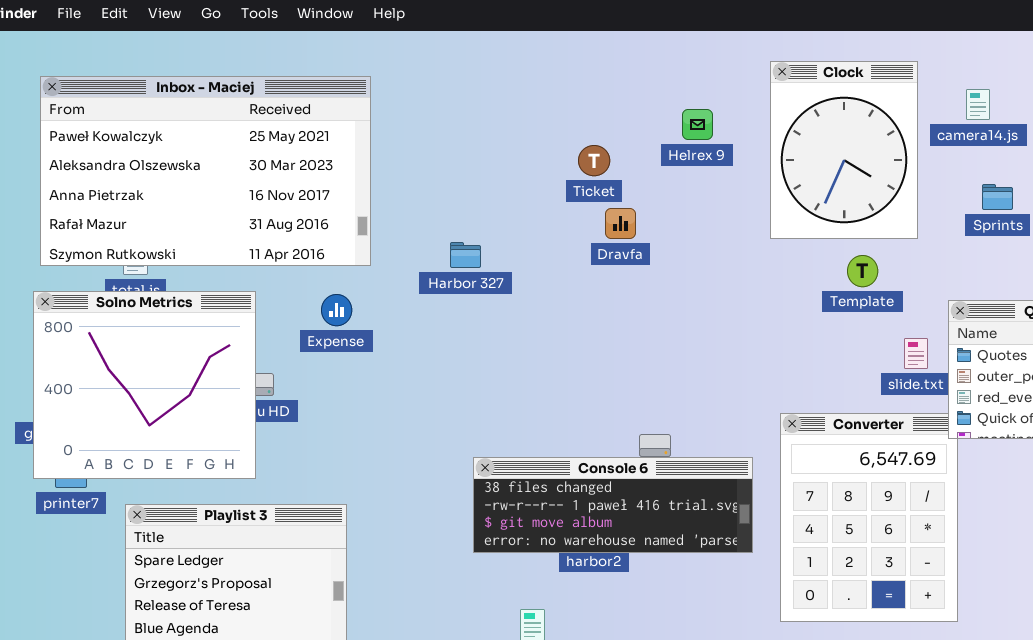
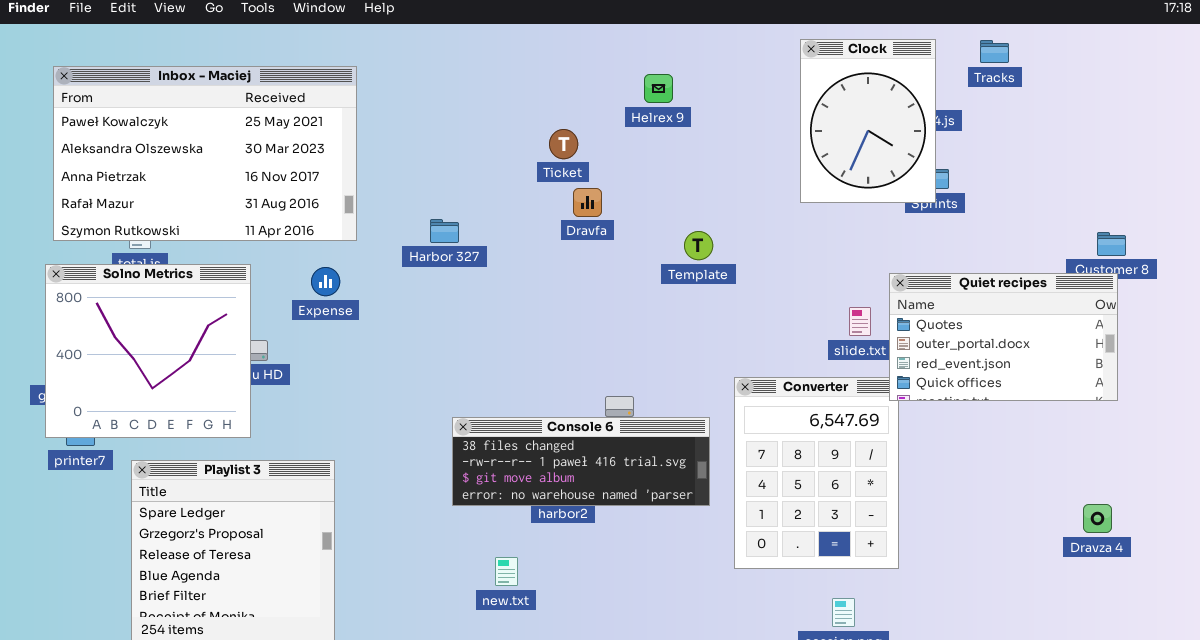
Clock: [770,61,918,239] -> [800,39,936,203], moved
Helrex 9: [682,109,713,140] -> [644,74,673,103], moved
Template: [847,255,878,287] -> [684,231,713,260], moved

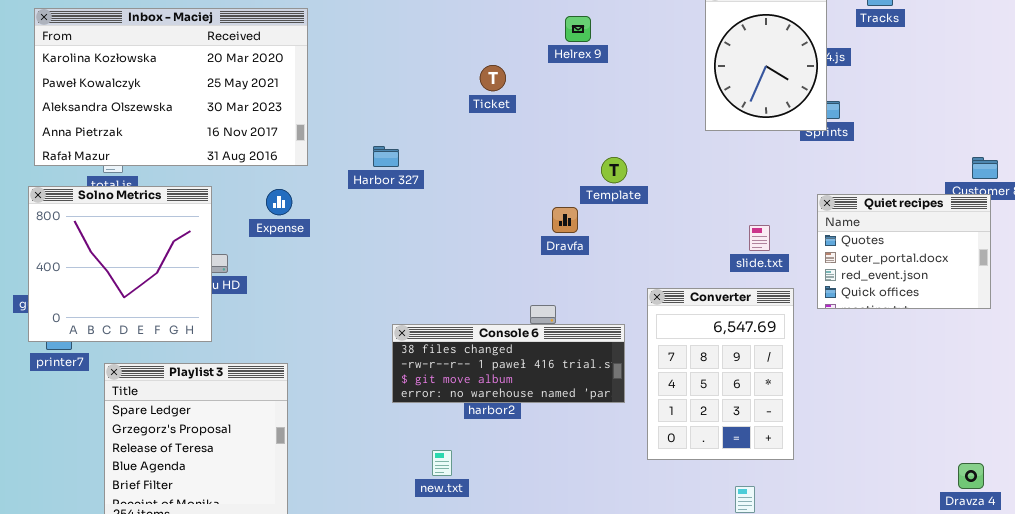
Inbox - Maciej: [53,66,357,241] -> [34,8,308,166], scrolled up 1 row
Dravfa: [573,188,602,217] -> [552,207,578,233], moved
Quiet recipes: [889,273,1118,401] -> [817,194,991,309], resized
Dravza 4: [1083,504,1112,533] -> [958,463,984,489], moved

